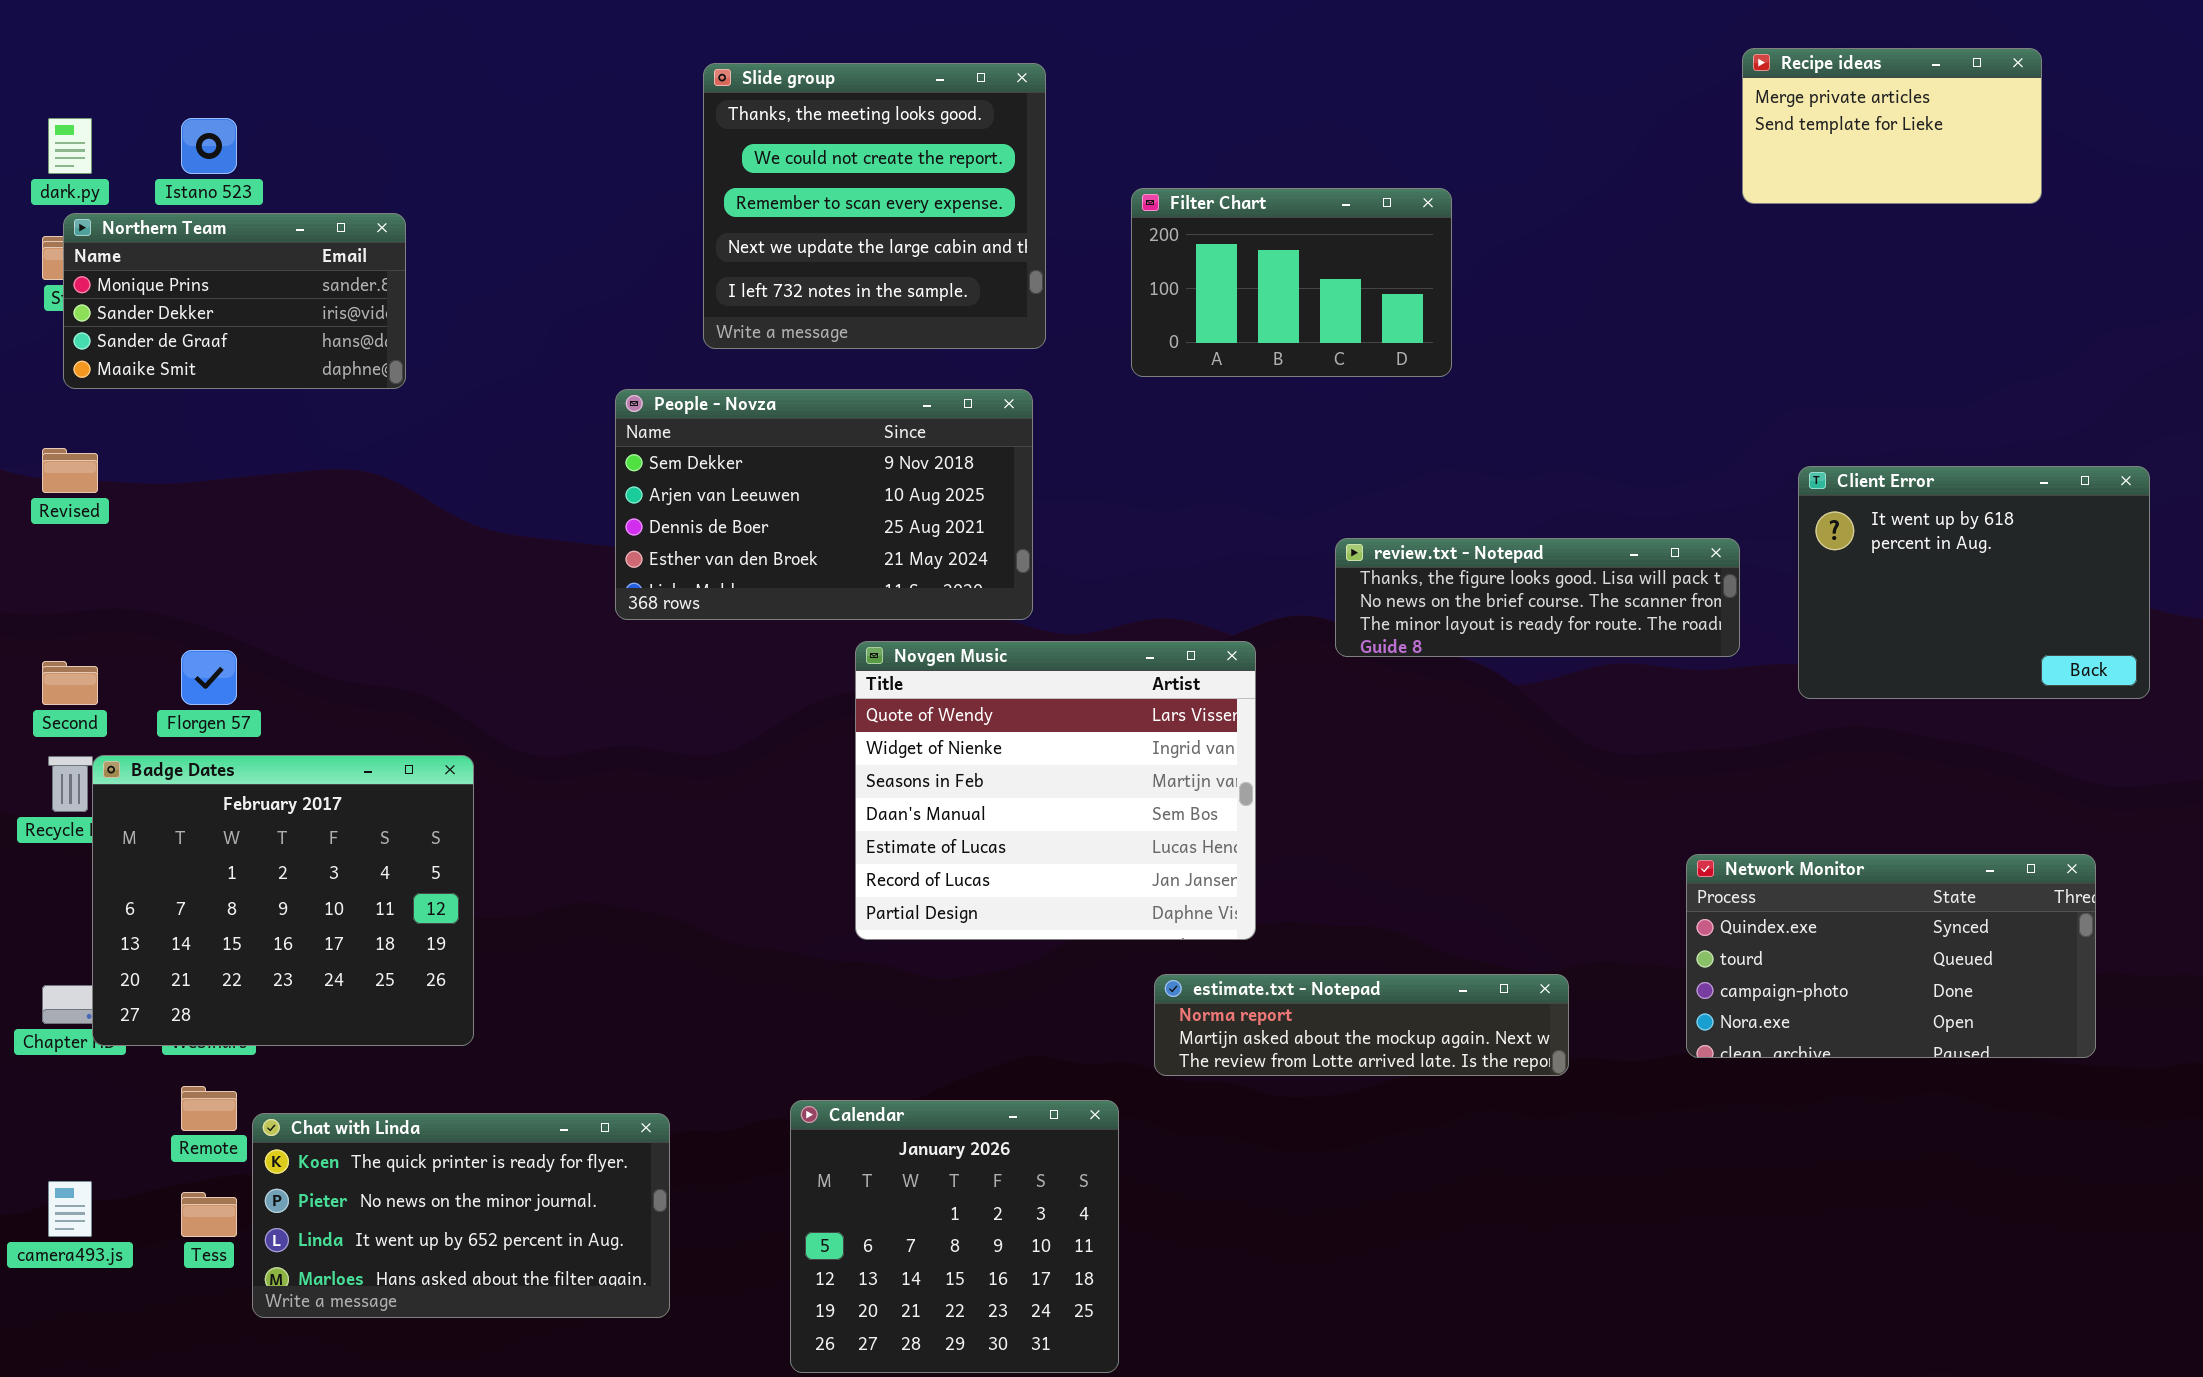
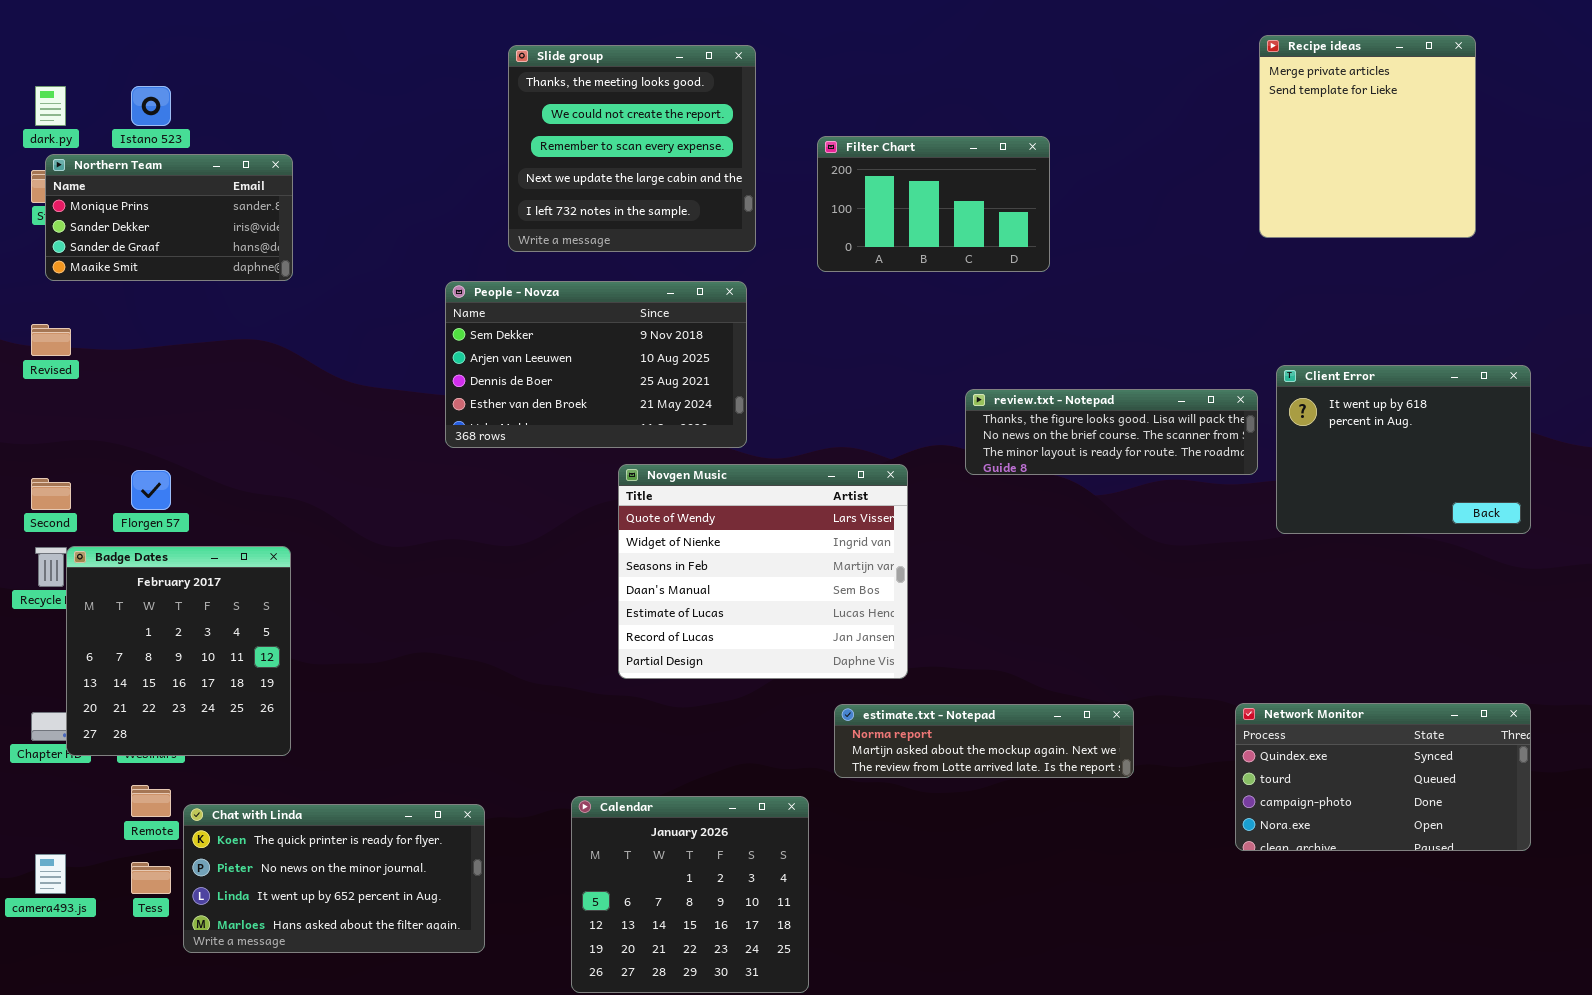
Recipe ideas: [1742,48,2042,204] -> [1259,35,1476,238], resized
Client Error: [1798,466,2150,699] -> [1276,365,1531,534], moved
Badge Dates: [92,755,474,1046] -> [66,546,291,756], resized
Network Monitor: [1686,854,2096,1058] -> [1235,703,1531,851], moved

